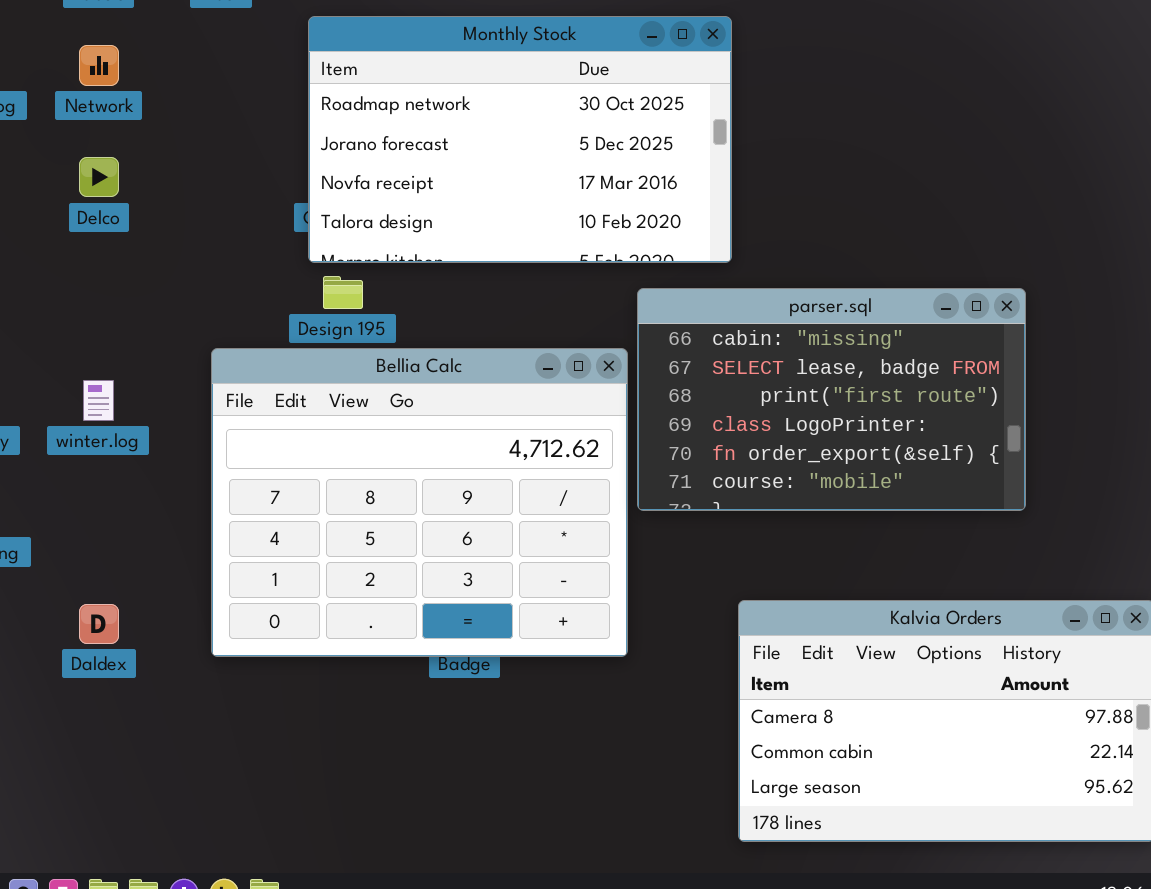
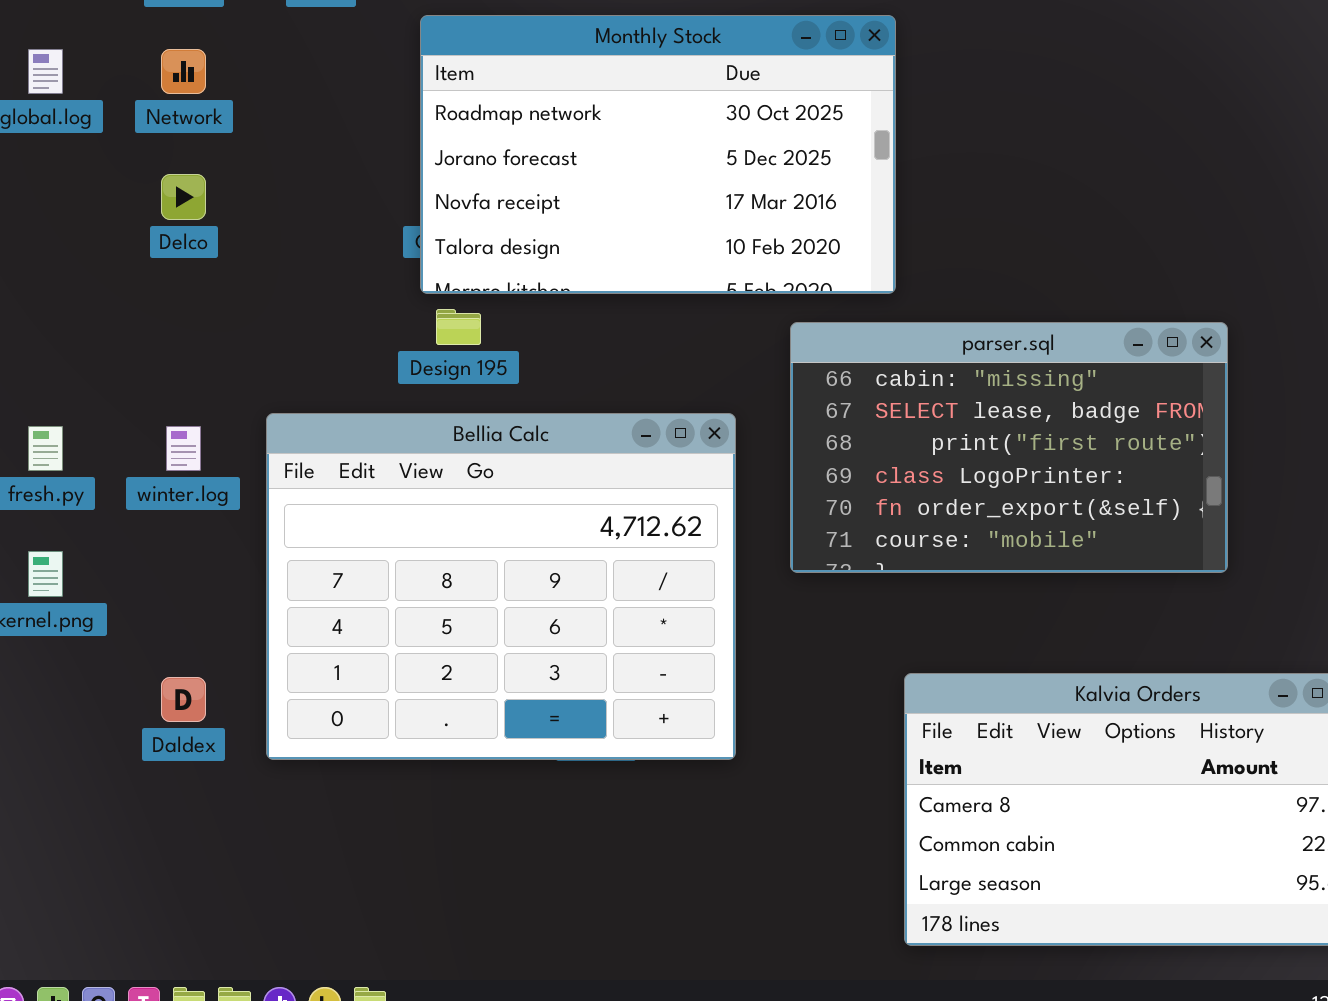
Bellia Calc: [211,348,628,657] -> [266,413,736,760], moved

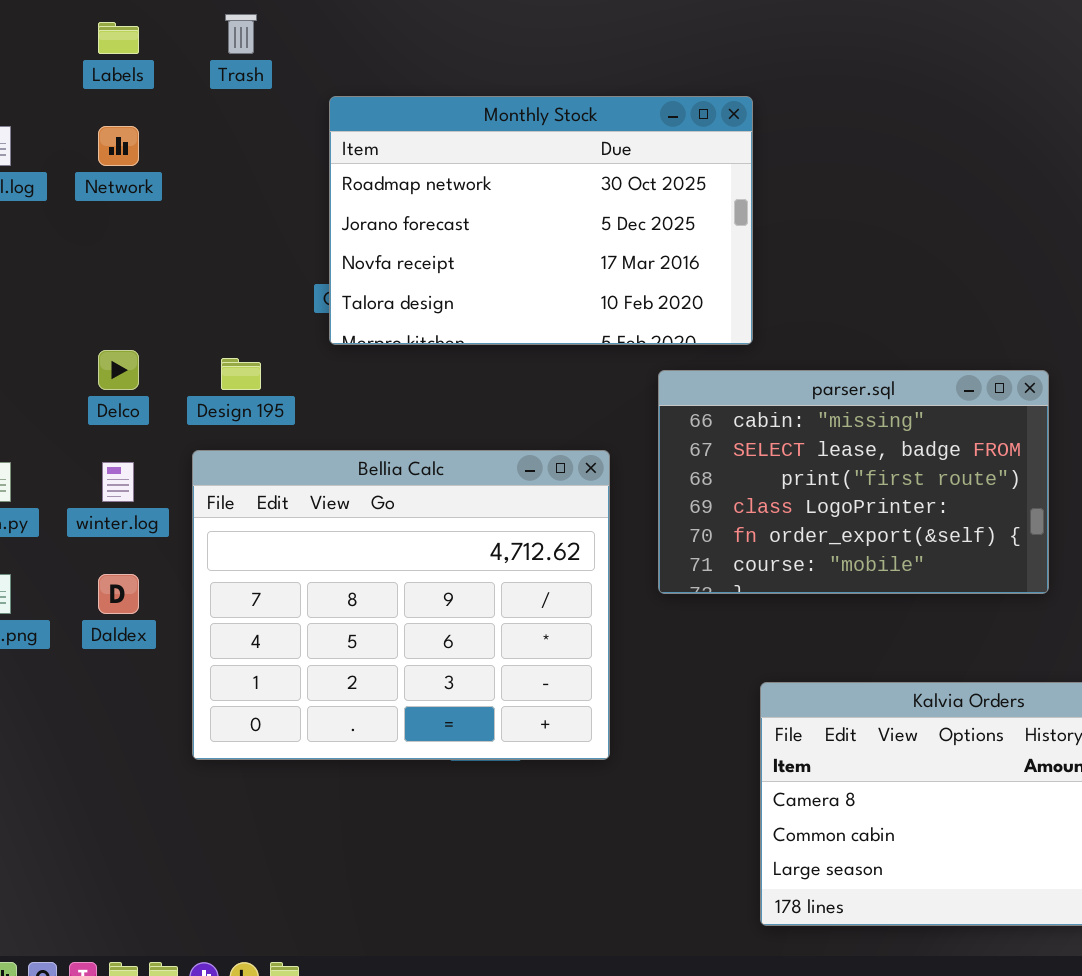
Delco: [161,174,206,220] -> [98,350,139,390], moved
Design 195: [436,309,481,345] -> [221,358,261,390], moved
Daldex: [161,677,206,722] -> [98,574,139,614], moved

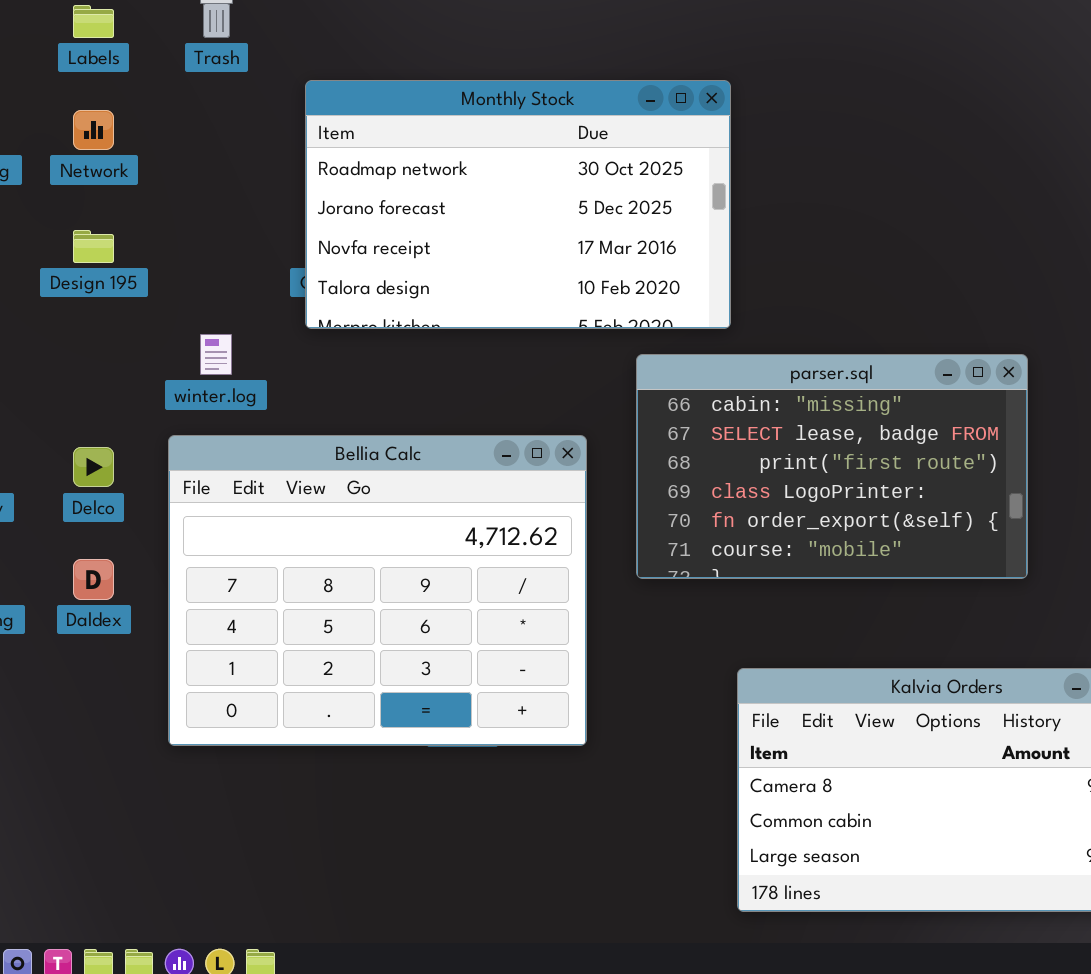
Delco: [98,350,139,390] -> [73,447,114,487], moved
Design 195: [221,358,261,390] -> [73,230,114,263], moved
winter.log: [102,462,134,502] -> [200,334,232,375], moved

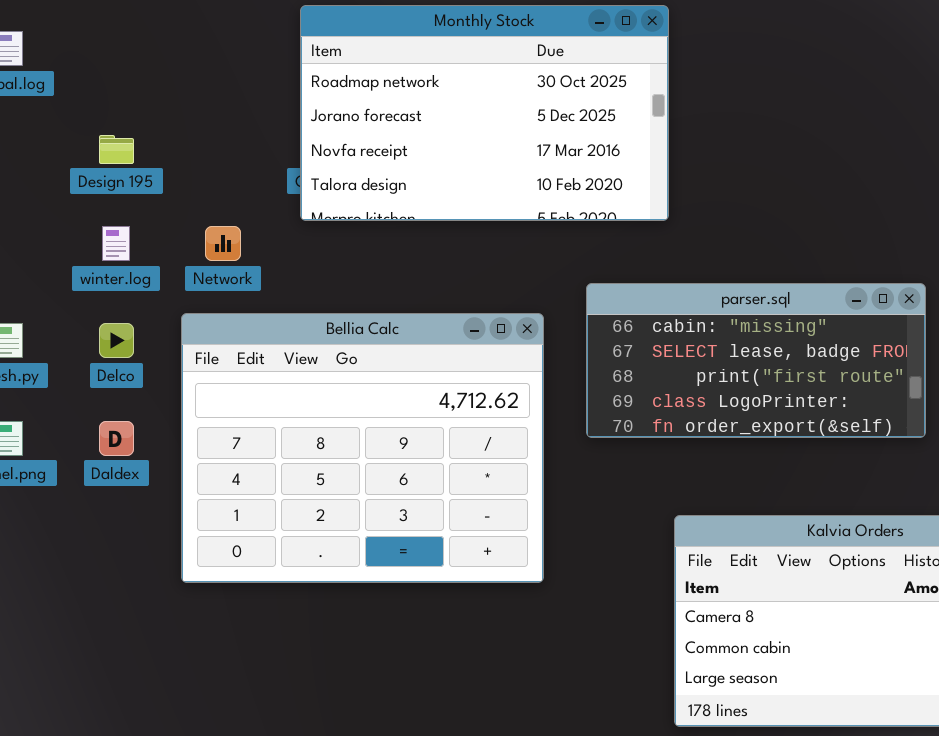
Network: [73,110,114,150] -> [205,226,241,261], moved
winter.log: [200,334,232,375] -> [102,226,130,261], moved
parser.sql: [636,354,1028,579] -> [586,283,926,438], resized

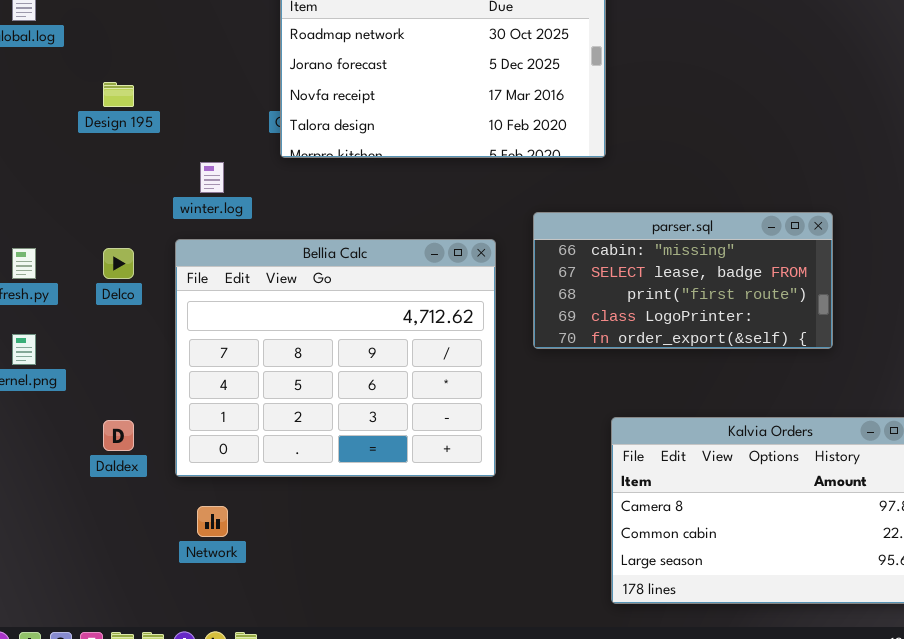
winter.log: [102,226,130,261] -> [200,162,224,193], moved
Network: [205,226,241,261] -> [197,506,228,537], moved
Daldex: [99,421,134,456] -> [103,420,134,451], moved

